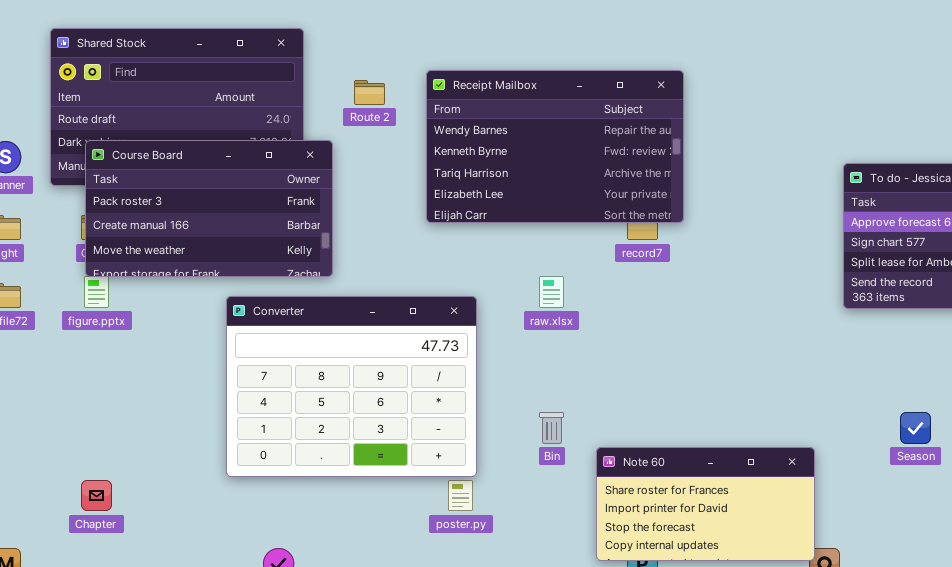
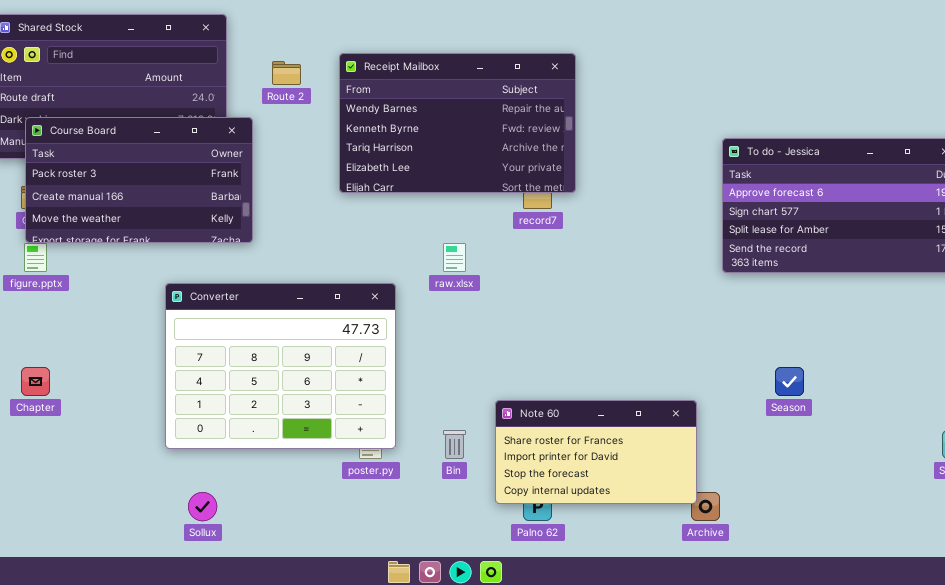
Converter: [226,296,477,477] -> [165,283,396,449], moved
Bin: [539,412,564,444] -> [443,430,466,459], moved
Chapter: [81,480,112,511] -> [21,367,50,396], moved

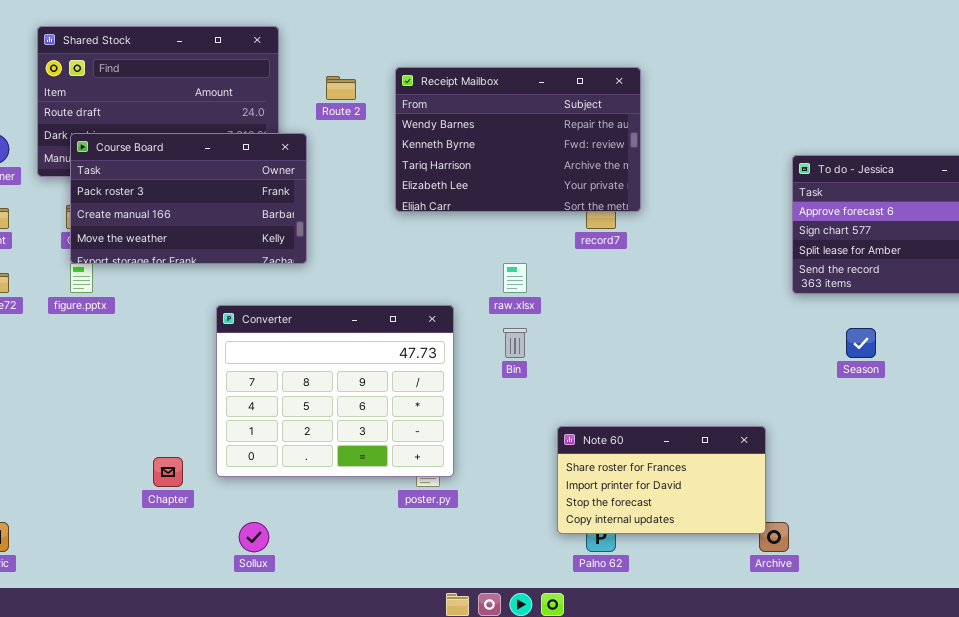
Chapter: [21,367,50,396] -> [153,457,183,487], moved
Season: [775,367,804,396] -> [846,328,876,358], moved
Bin: [443,430,466,459] -> [503,328,527,358], moved

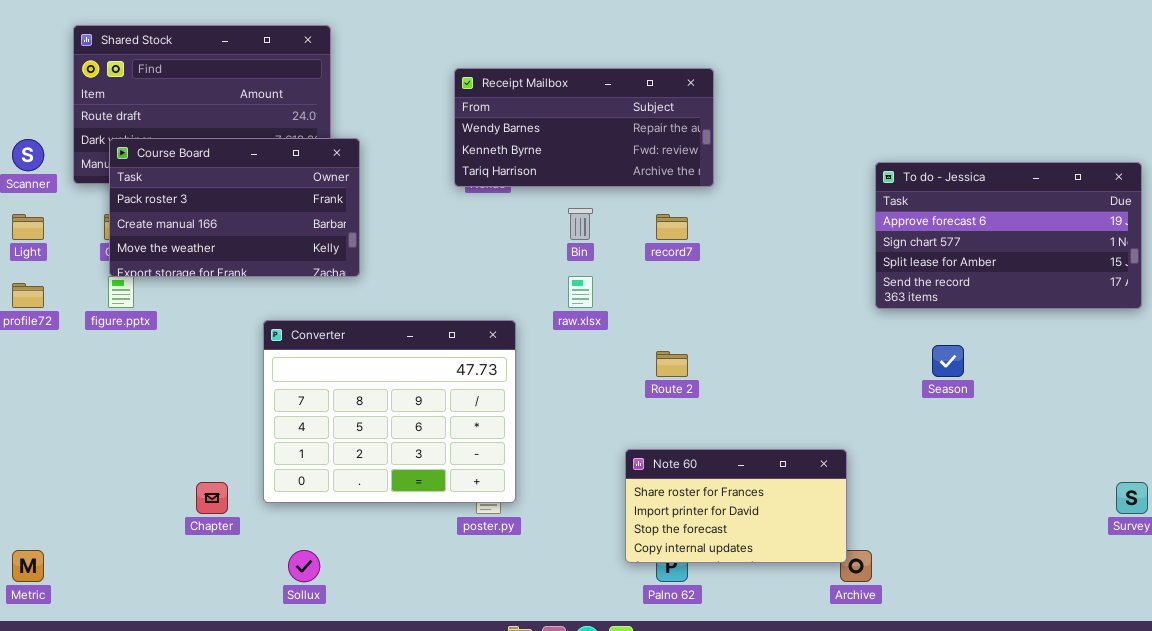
Receipt Mailbox: [395,67,641,212] -> [454,68,714,187], resized
Route 2: [326,76,356,100] -> [656,351,688,377], moved
Bin: [503,328,527,358] -> [568,208,593,240], moved

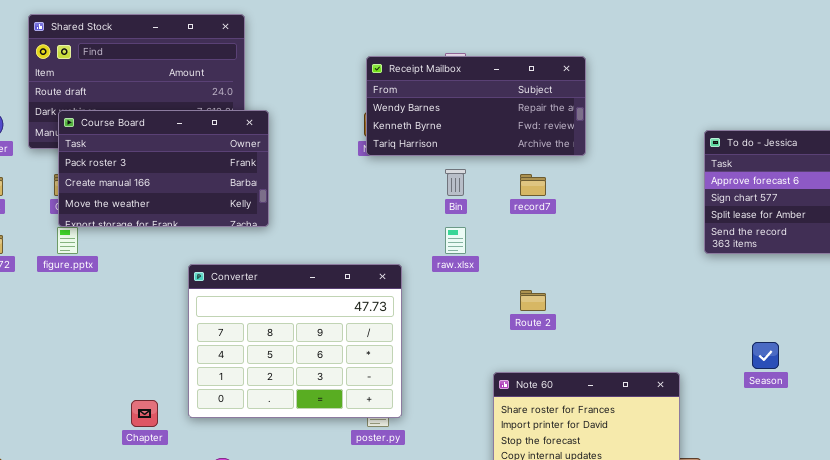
Receipt Mailbox: [454,68,714,187] -> [366,56,586,156], moved
Season: [932,345,964,377] -> [752,342,779,369], moved

